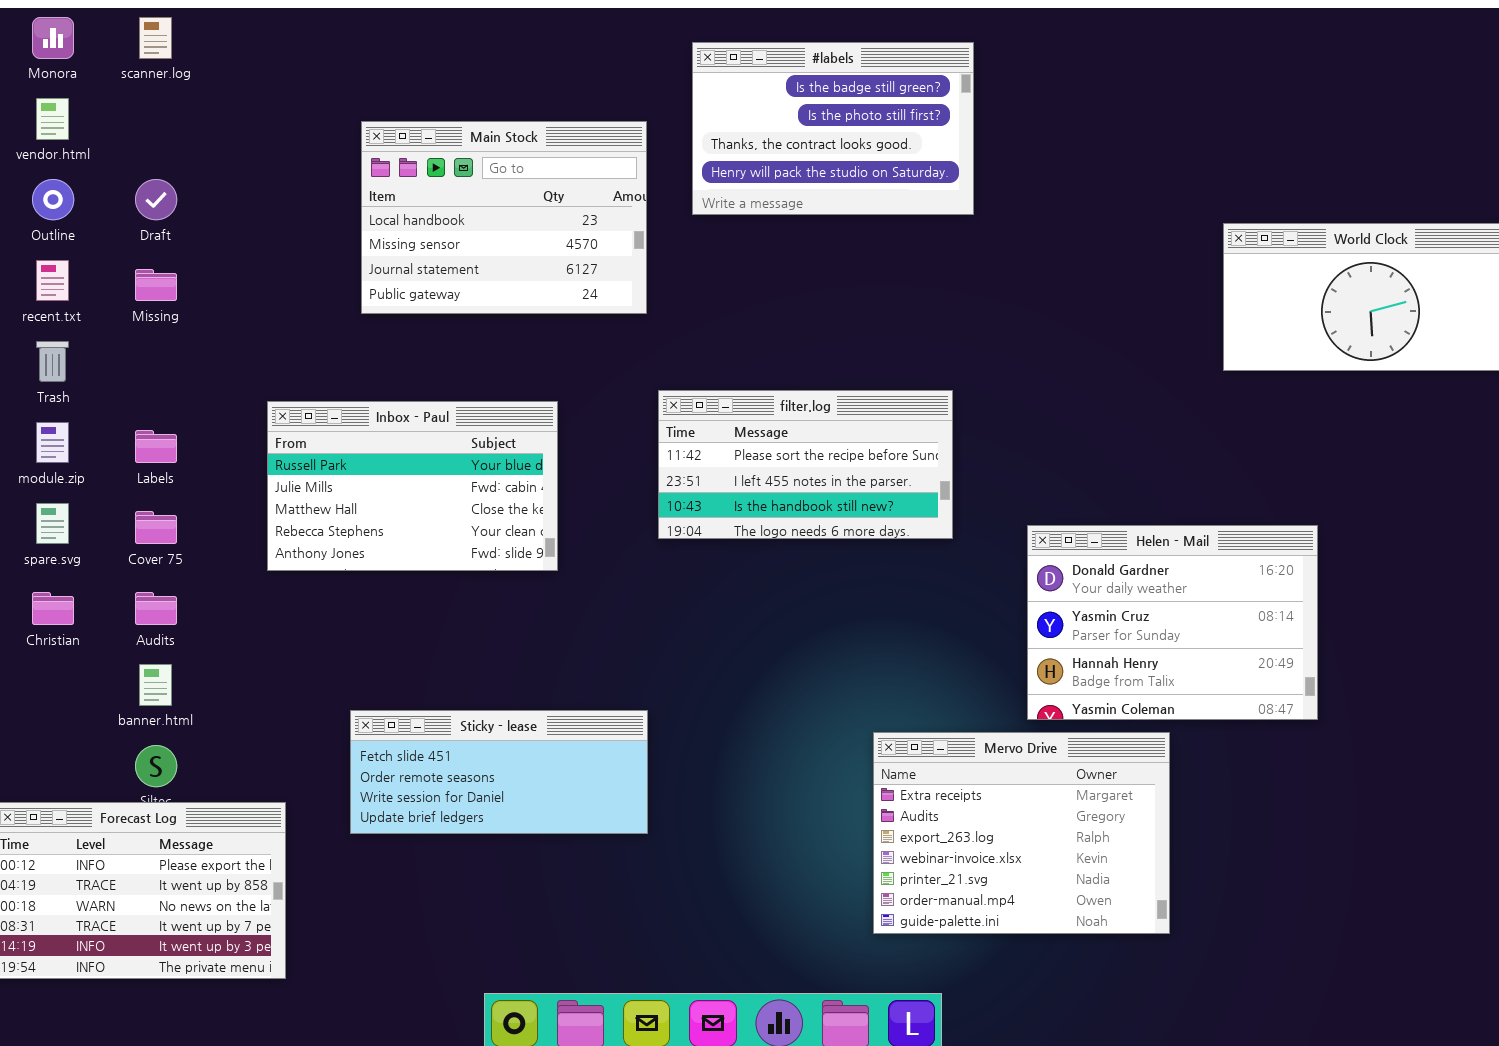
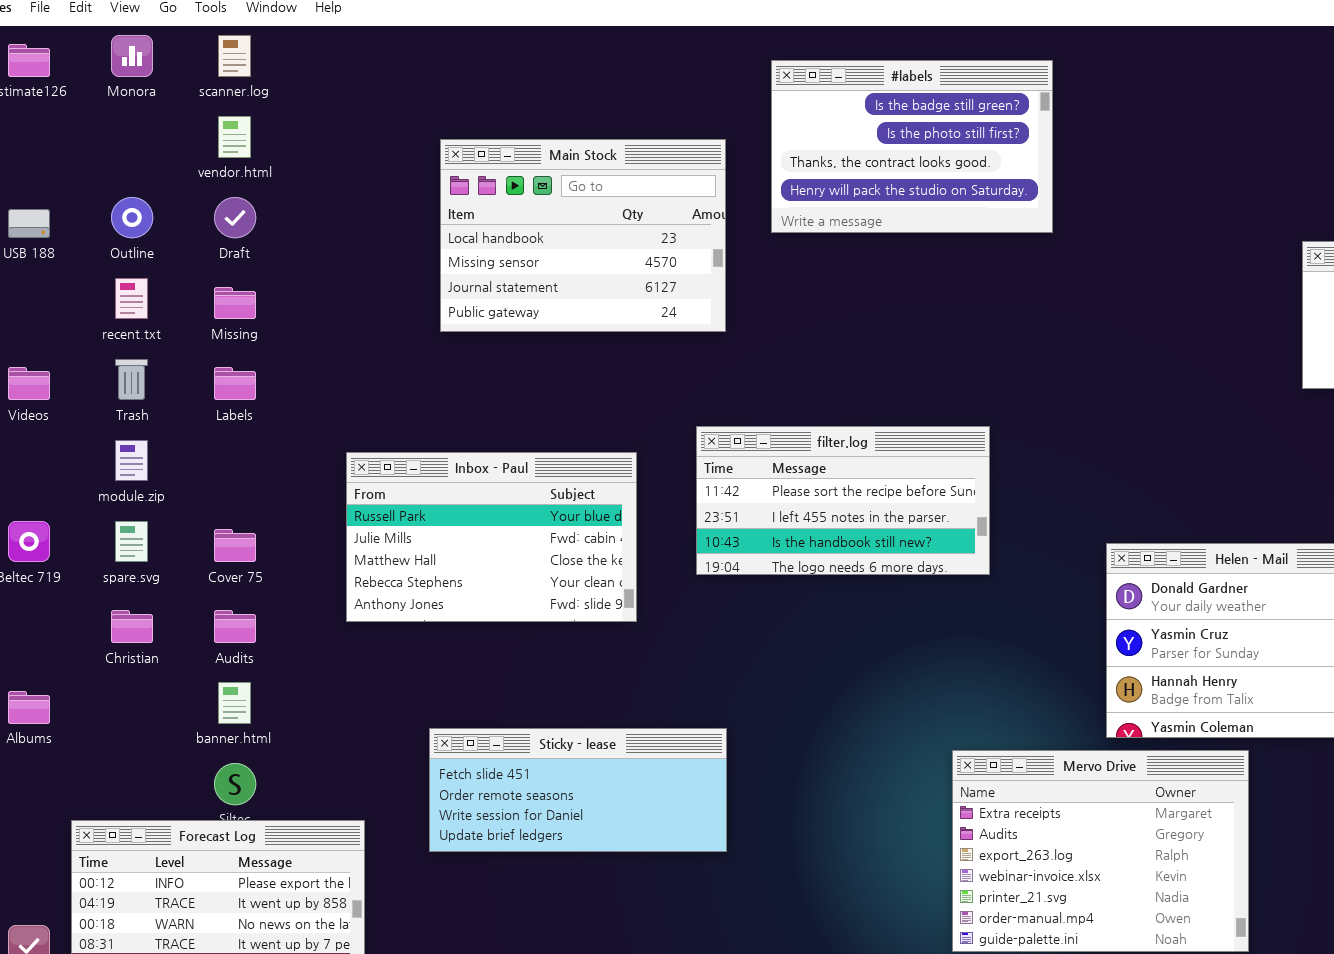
vendor.html: [36,98,69,140] -> [218,116,251,158], moved
filter.log: [658,390,953,539] -> [696,426,990,575], moved
Inbox - Paul: [267,401,558,571] -> [346,452,637,622], moved
Labels: [135,430,177,463] -> [214,367,256,400], moved

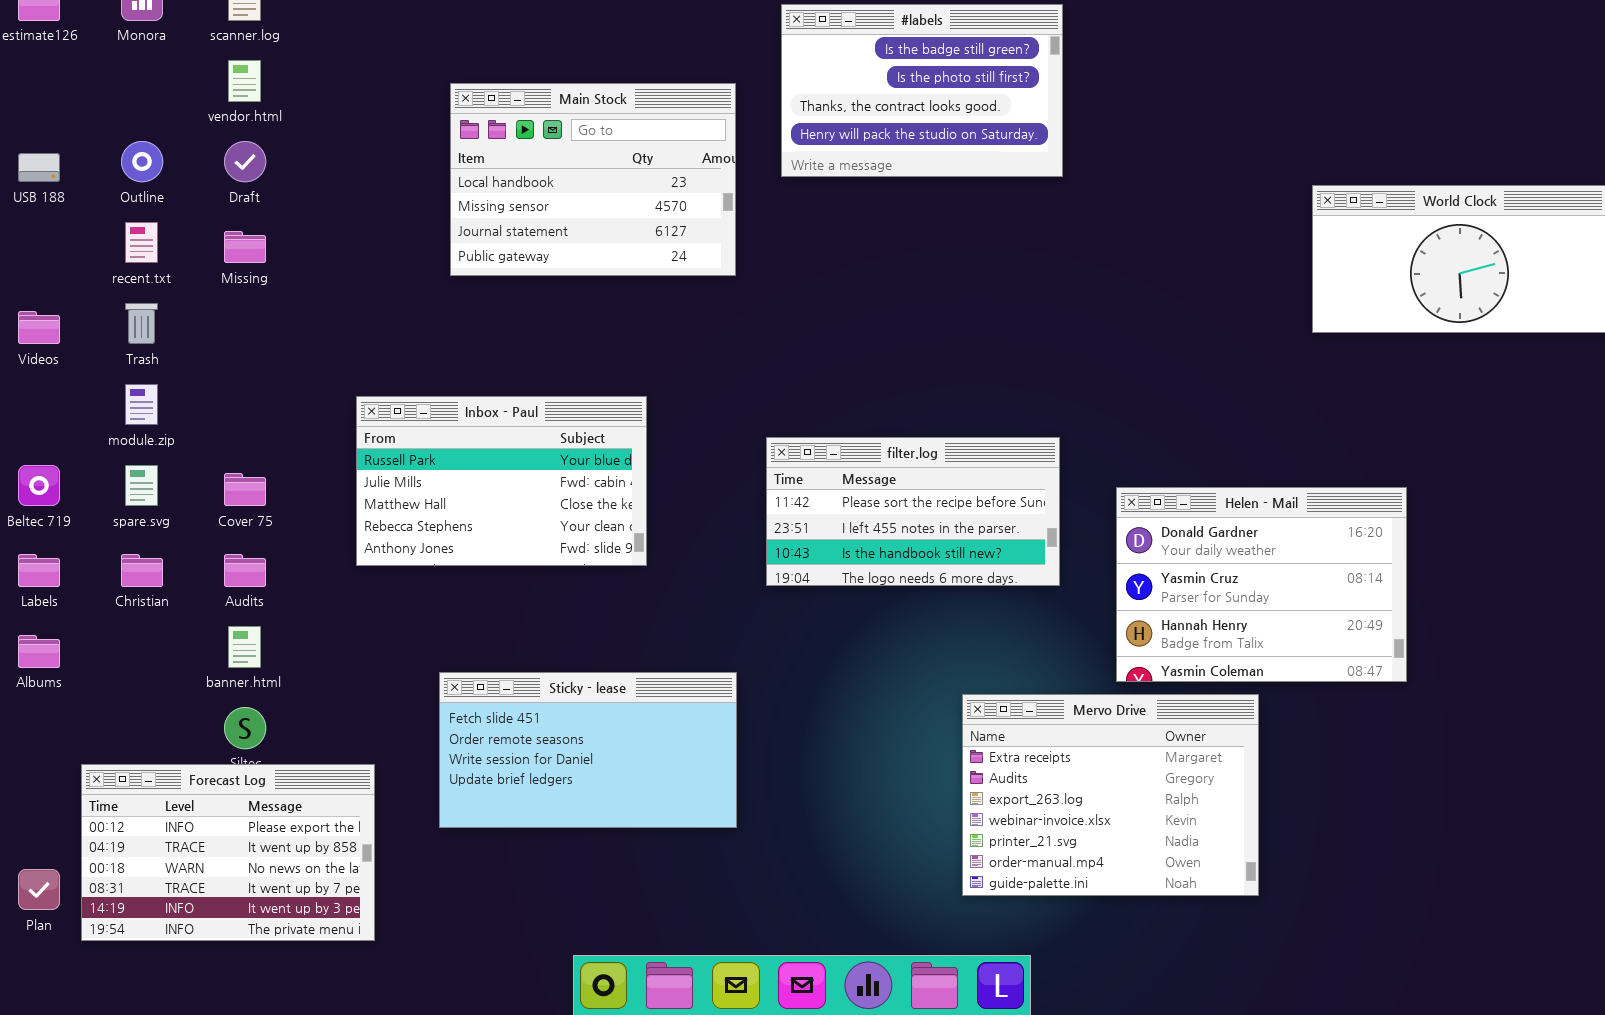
Labels: [214,367,256,400] -> [18,554,60,587], moved
filter.log: [696,426,990,575] -> [766,437,1060,586], moved
Sticky - lease: [429,728,727,852] -> [439,672,737,828], resized

